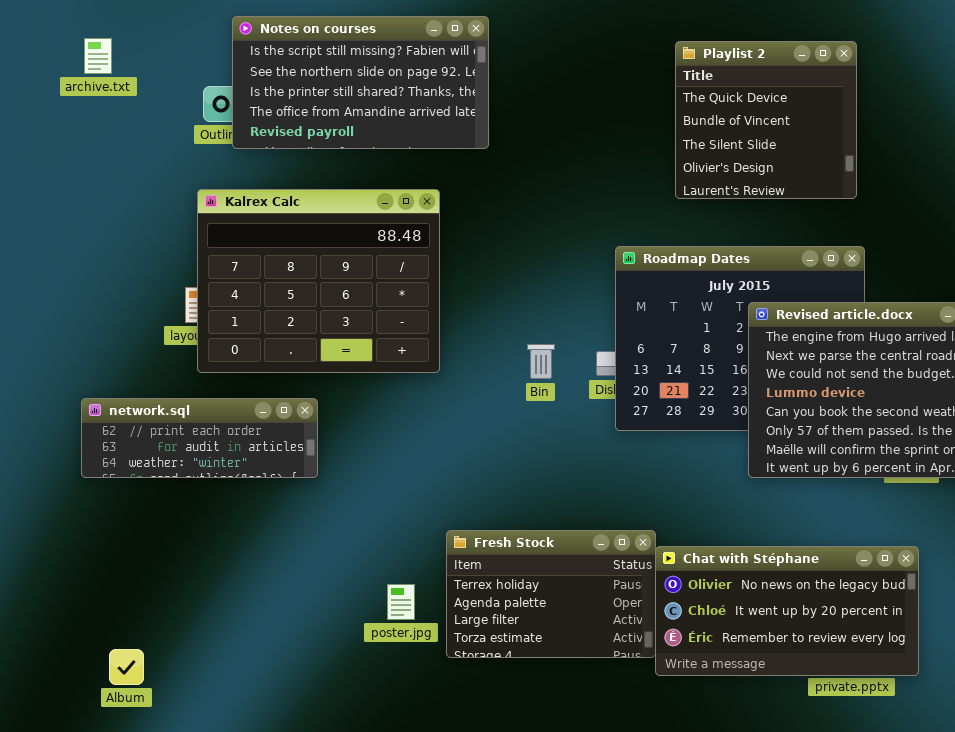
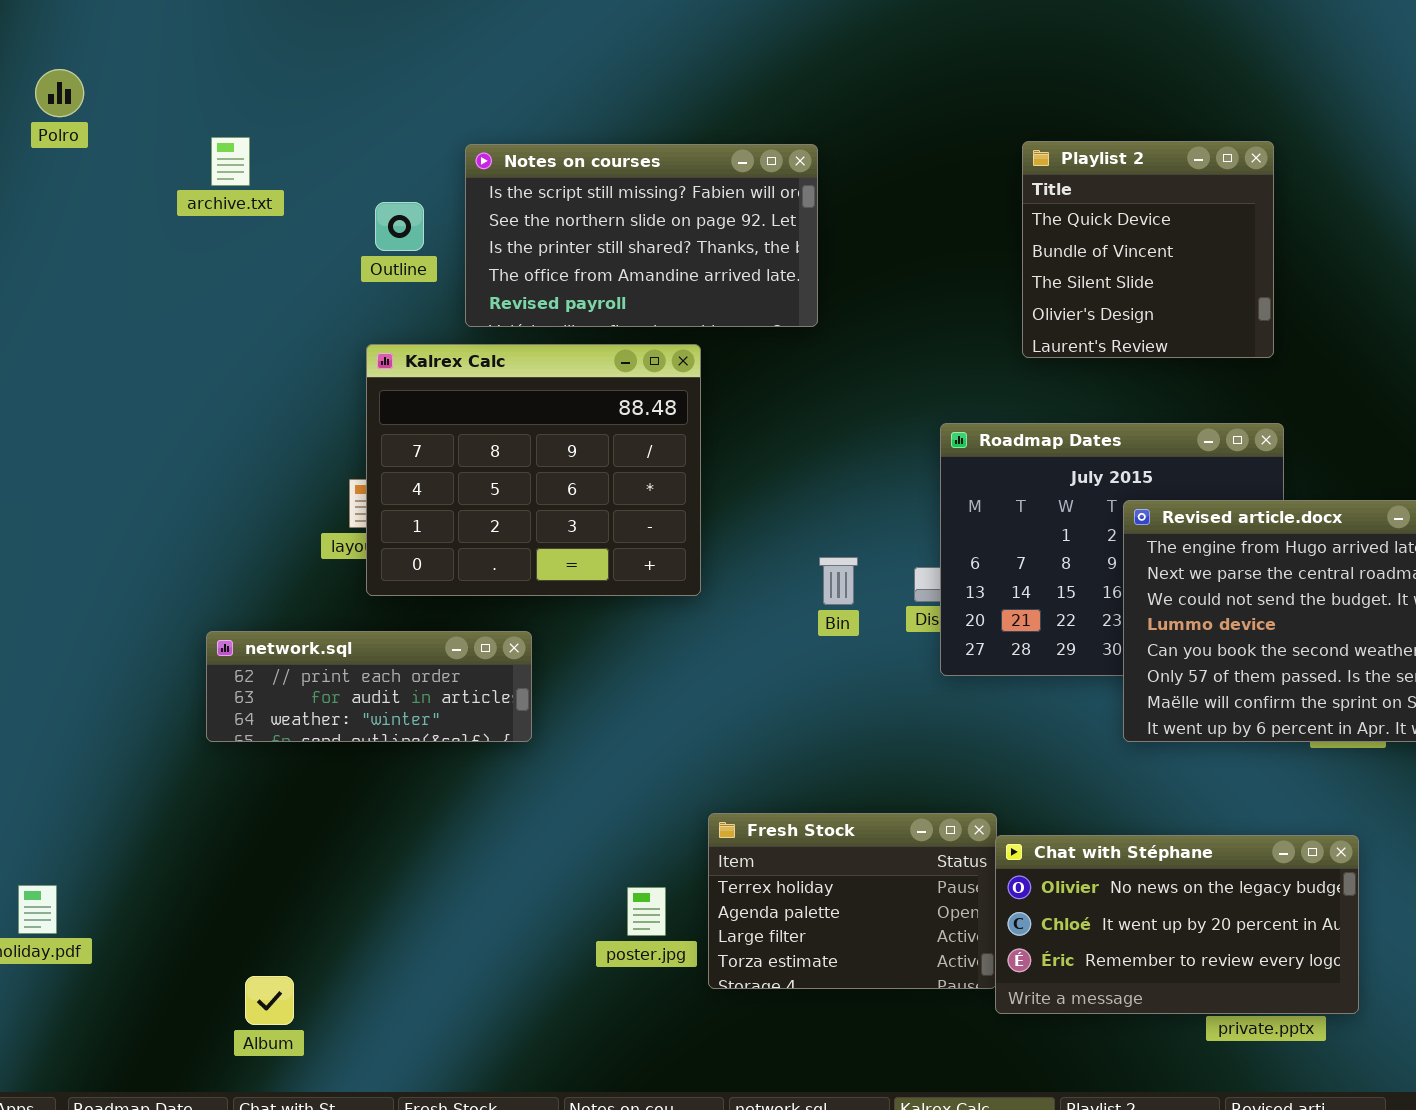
Notes on courses: [232,16,489,149] -> [465,144,818,327], moved

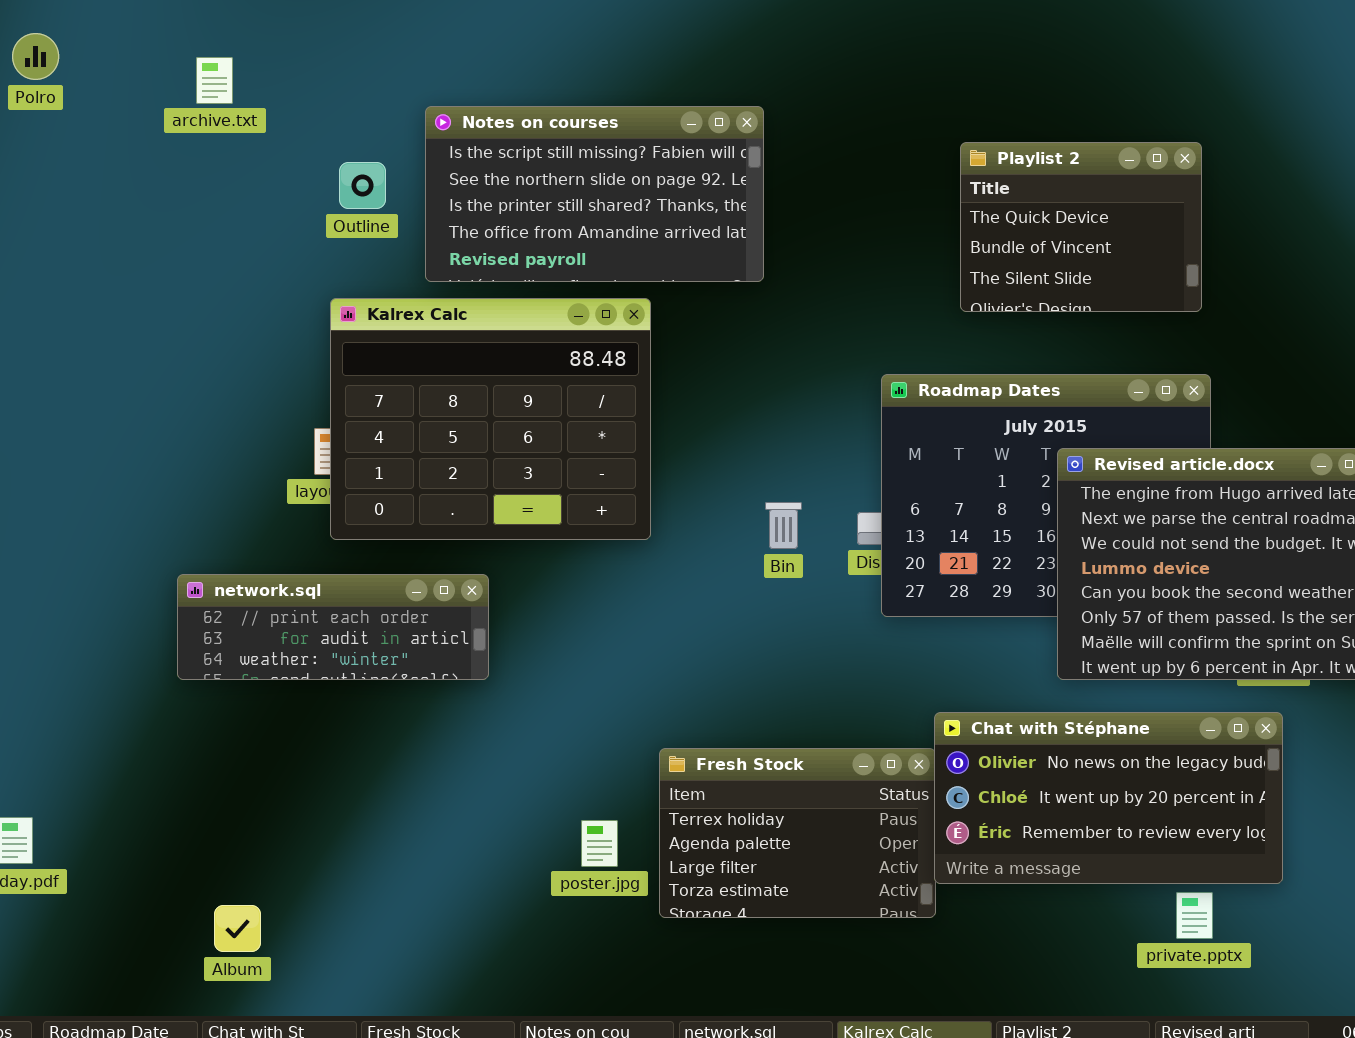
archive.txt: [211,137,250,186] -> [196,57,233,104], moved
Playlist 2: [1022,141,1274,358] -> [960,142,1202,312], resized
Chat with Stéphane: [995,835,1359,1014] -> [934,712,1283,884], moved

